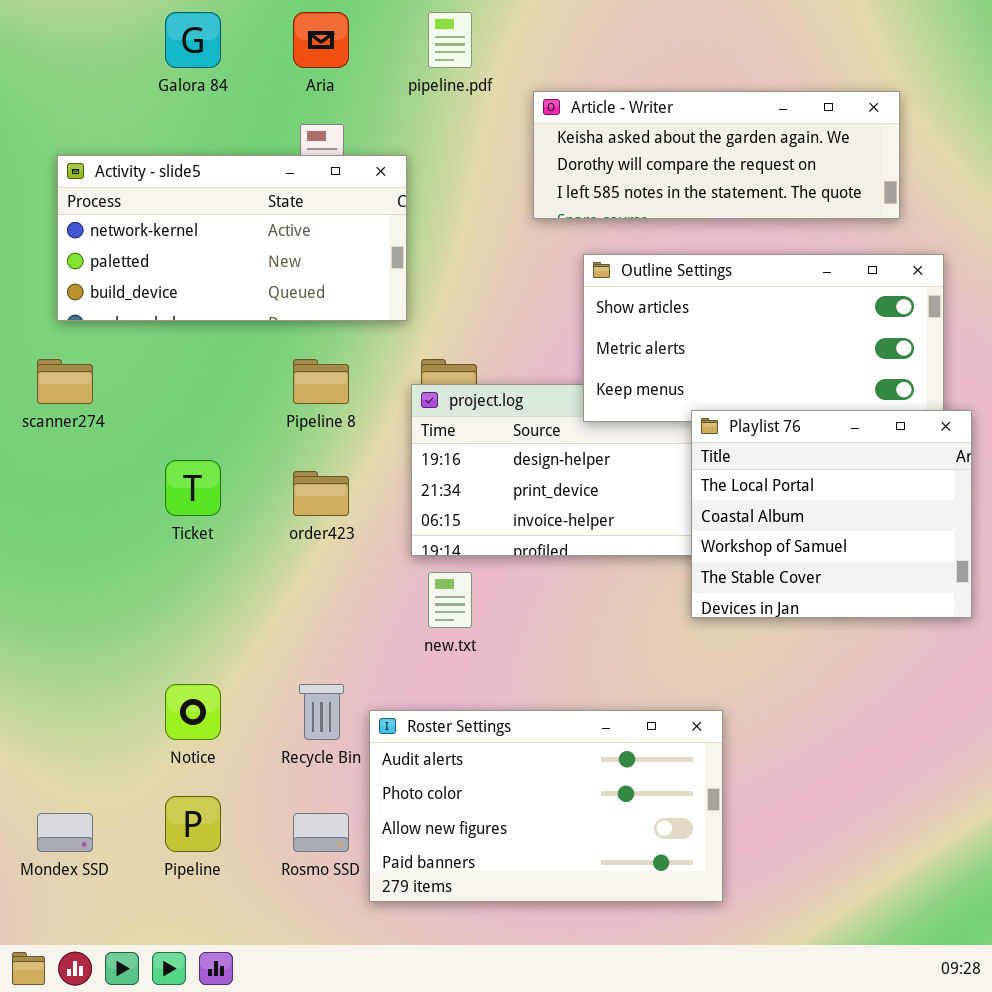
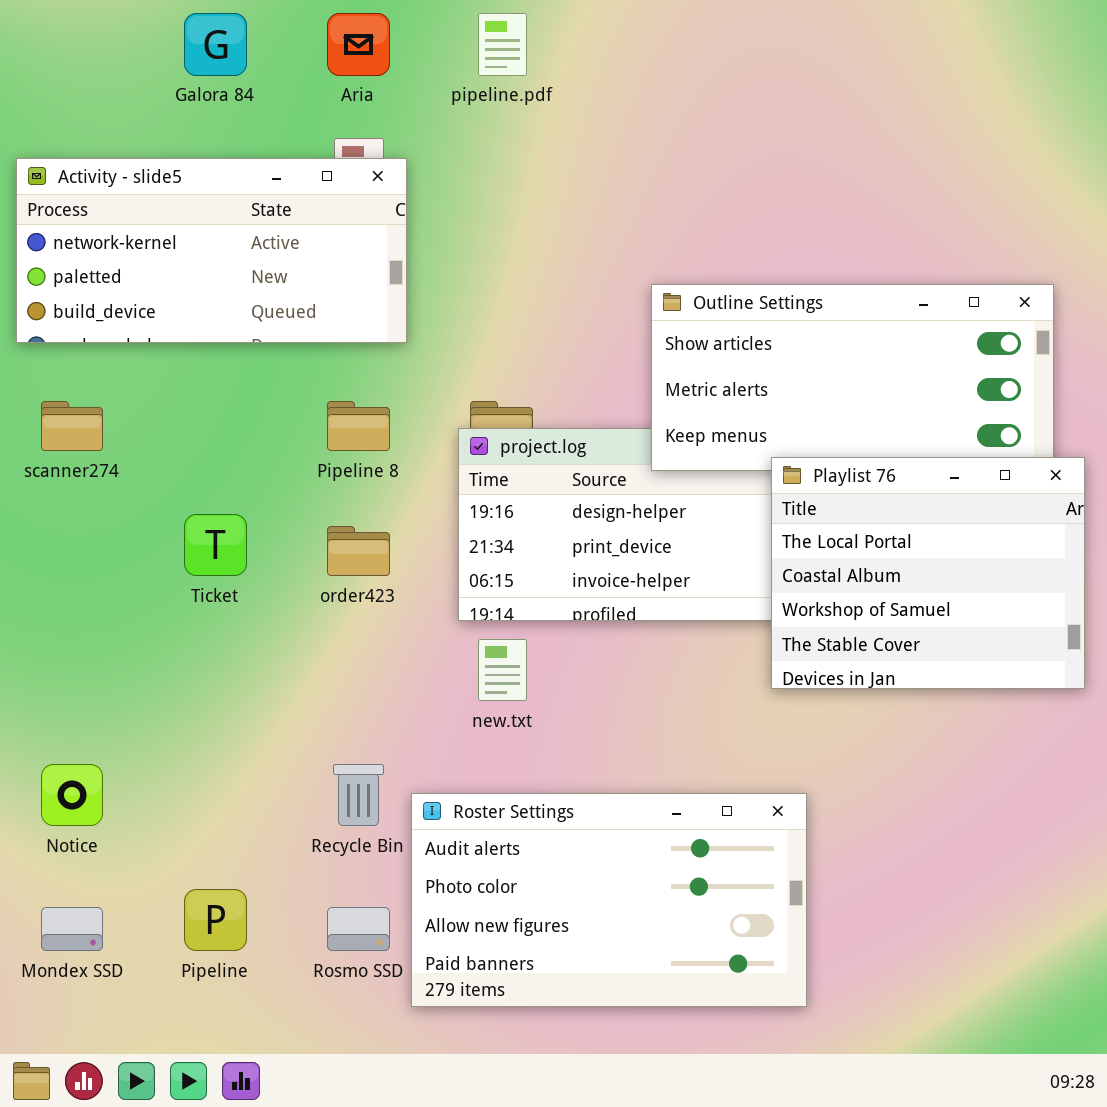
Article - Writer: [533,91,900,219] -> none, closed
Activity - slide5: [57,155,407,321] -> [16,158,407,343], moved
Notice: [165,684,221,740] -> [41,764,103,826], moved

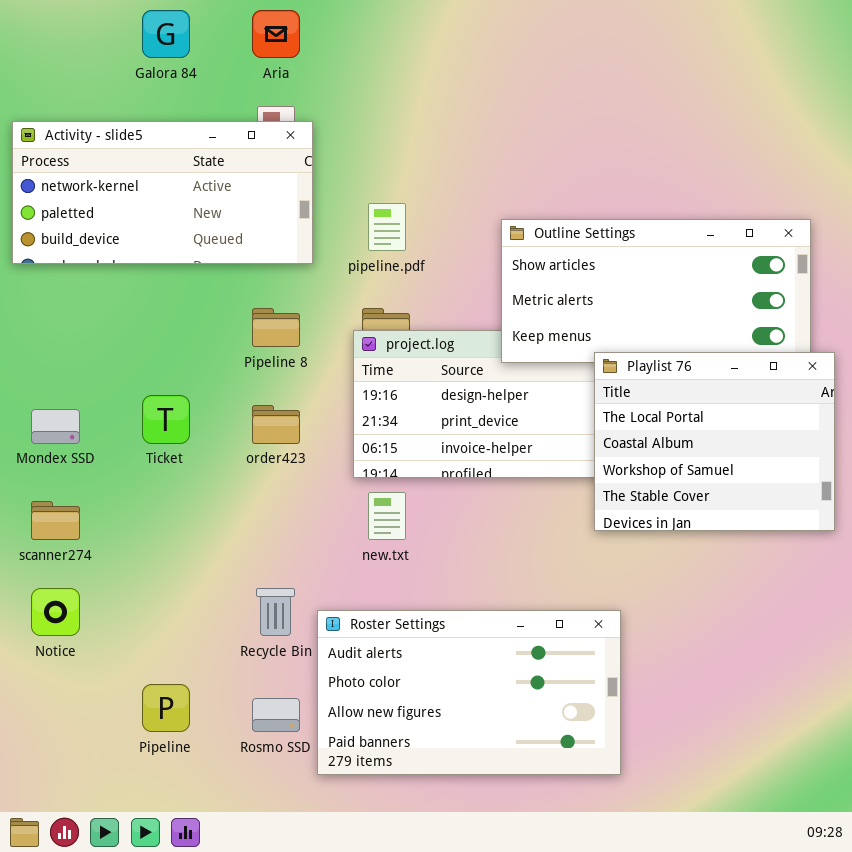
pipeline.pdf: [478,13,527,76] -> [368,203,406,251], moved
scanner274: [41,401,103,451] -> [31,501,80,540], moved
Mondex SSD: [41,907,103,951] -> [31,409,80,444], moved

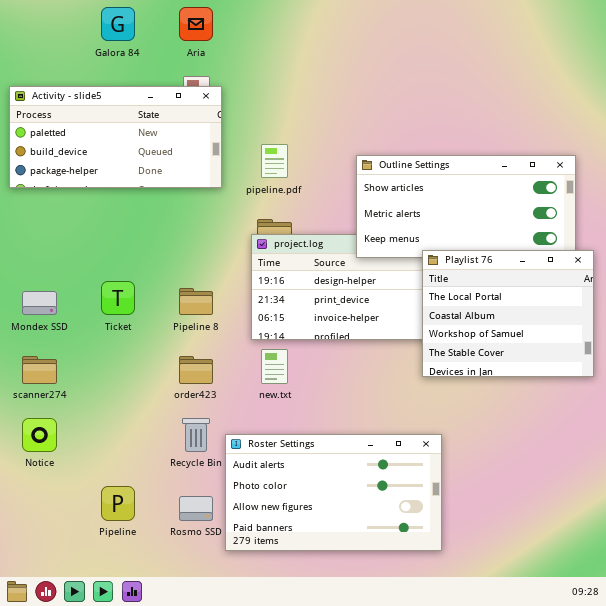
Activity - slide5: [12,121,313,264] -> [9,86,222,188], scrolled down 1 row
Pipeline 8: [252,308,300,347] -> [179,288,213,315], moved
order423: [252,405,300,444] -> [179,356,213,384], moved

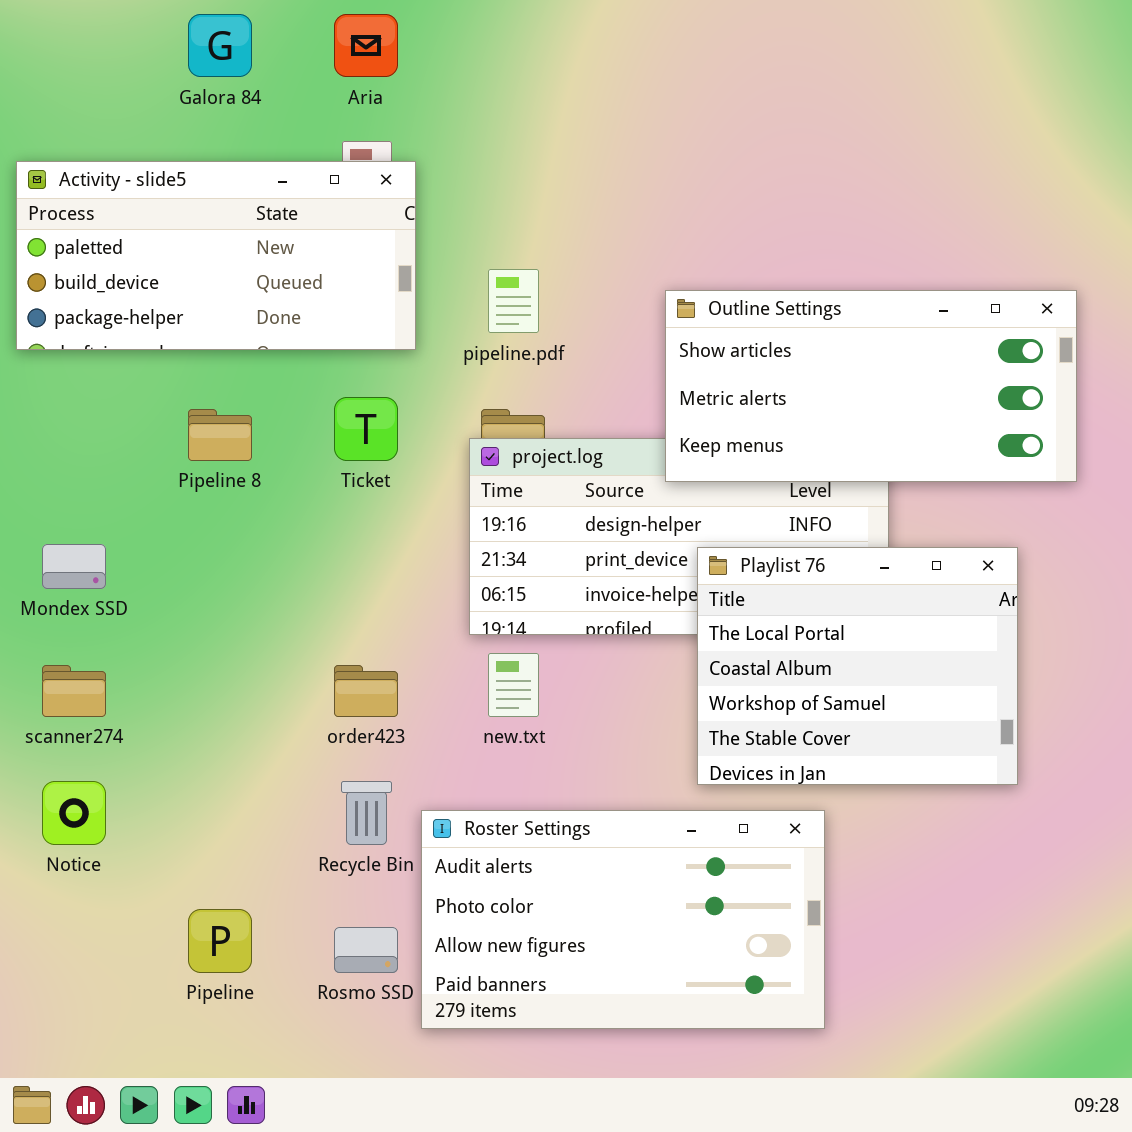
Playlist 76: [422,250,594,377] -> [697,547,1018,785], moved
Ticket: [101,281,135,315] -> [334,397,398,461], moved
Pipeline 8: [179,288,213,315] -> [188,409,252,461], moved

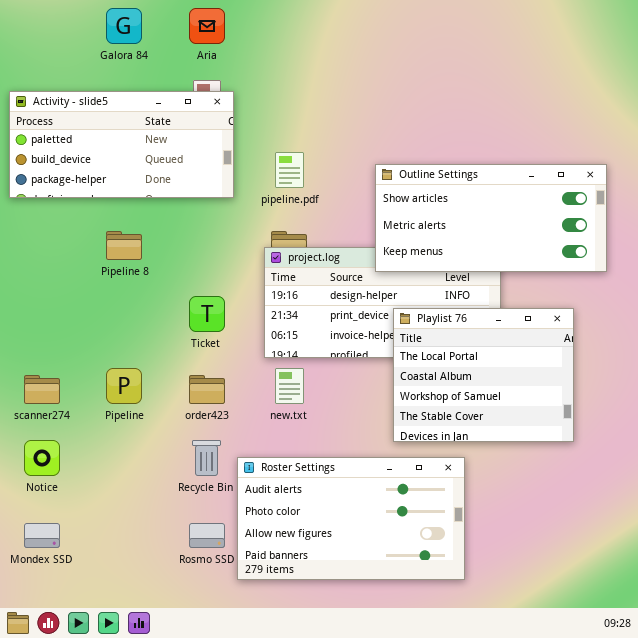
Ticket: [334,397,398,461] -> [189,296,225,332], moved
Mondex SSD: [42,544,106,589] -> [24,523,60,548], moved
Pipeline: [188,909,252,973] -> [106,368,142,404], moved

